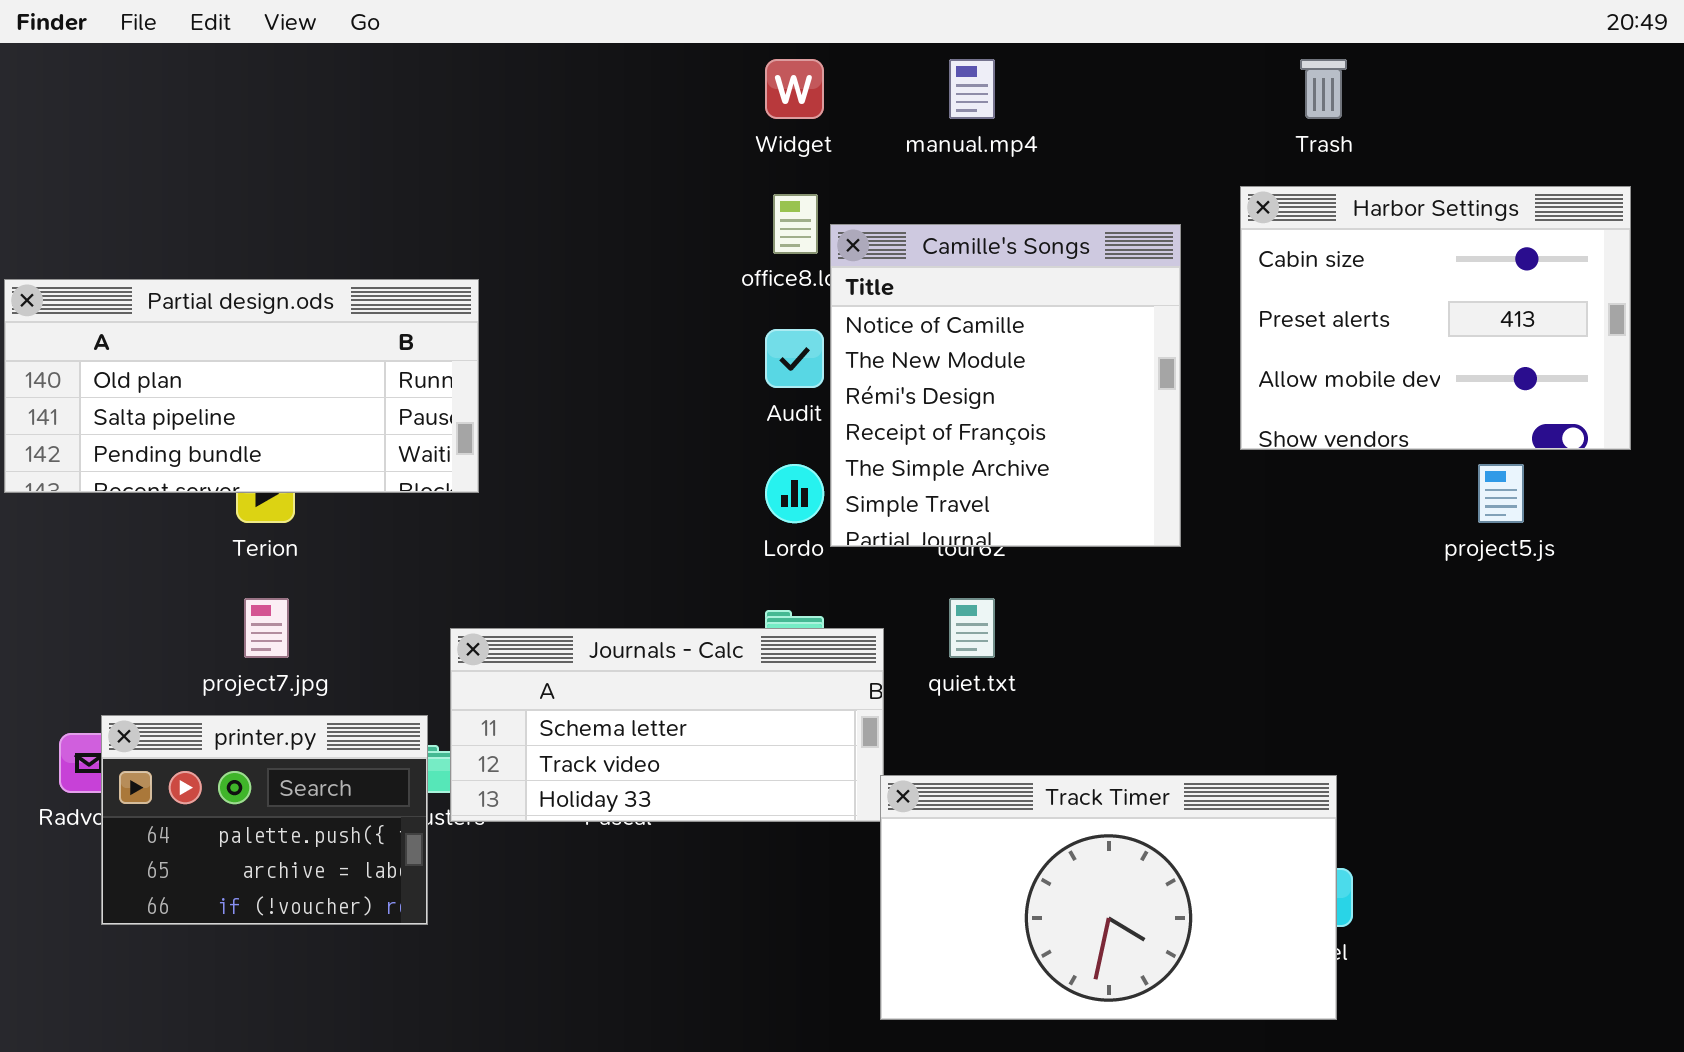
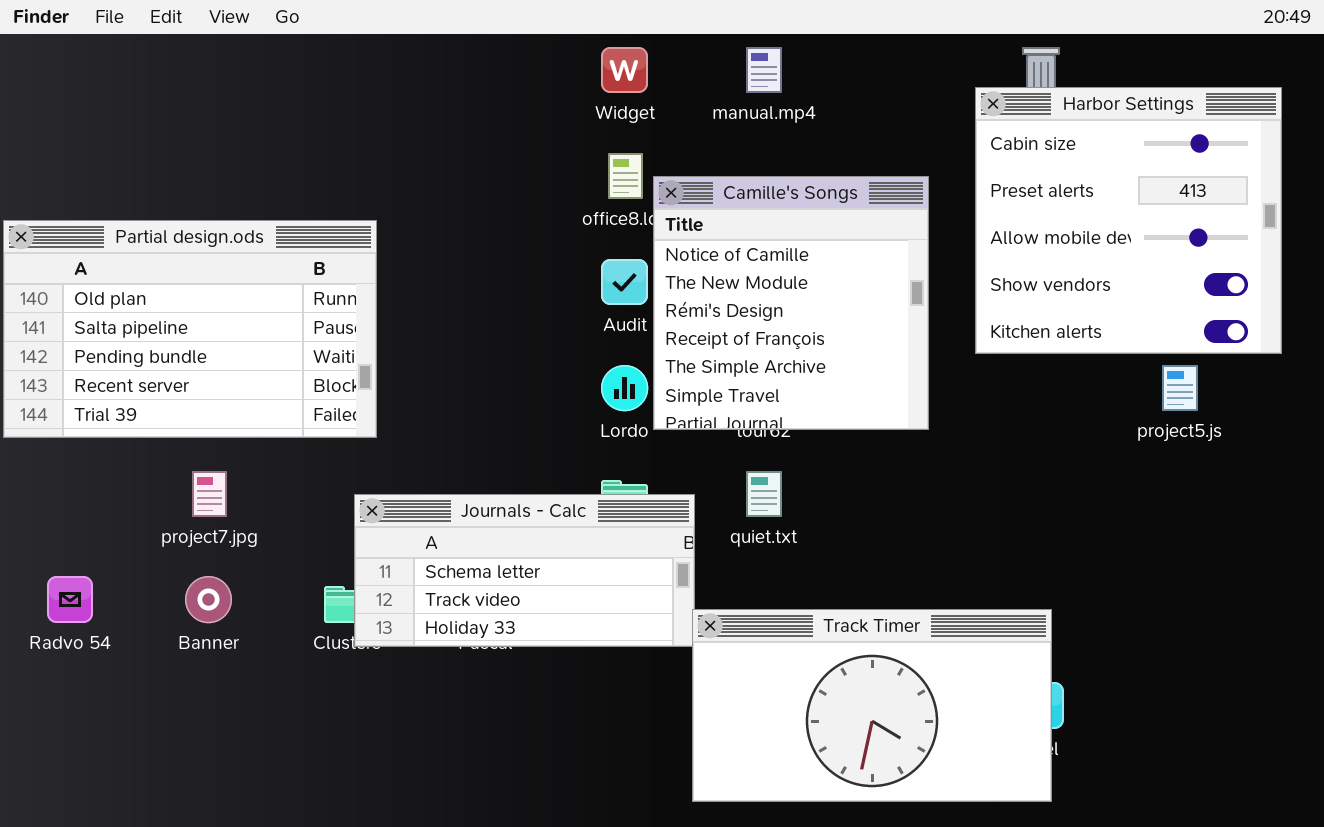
Harbor Settings: [1240,186,1631,450] -> [975,87,1282,354], resized
Partial design.ods: [4,279,479,493] -> [3,220,377,438], resized
printer.py: [101,715,428,925] -> none, closed

